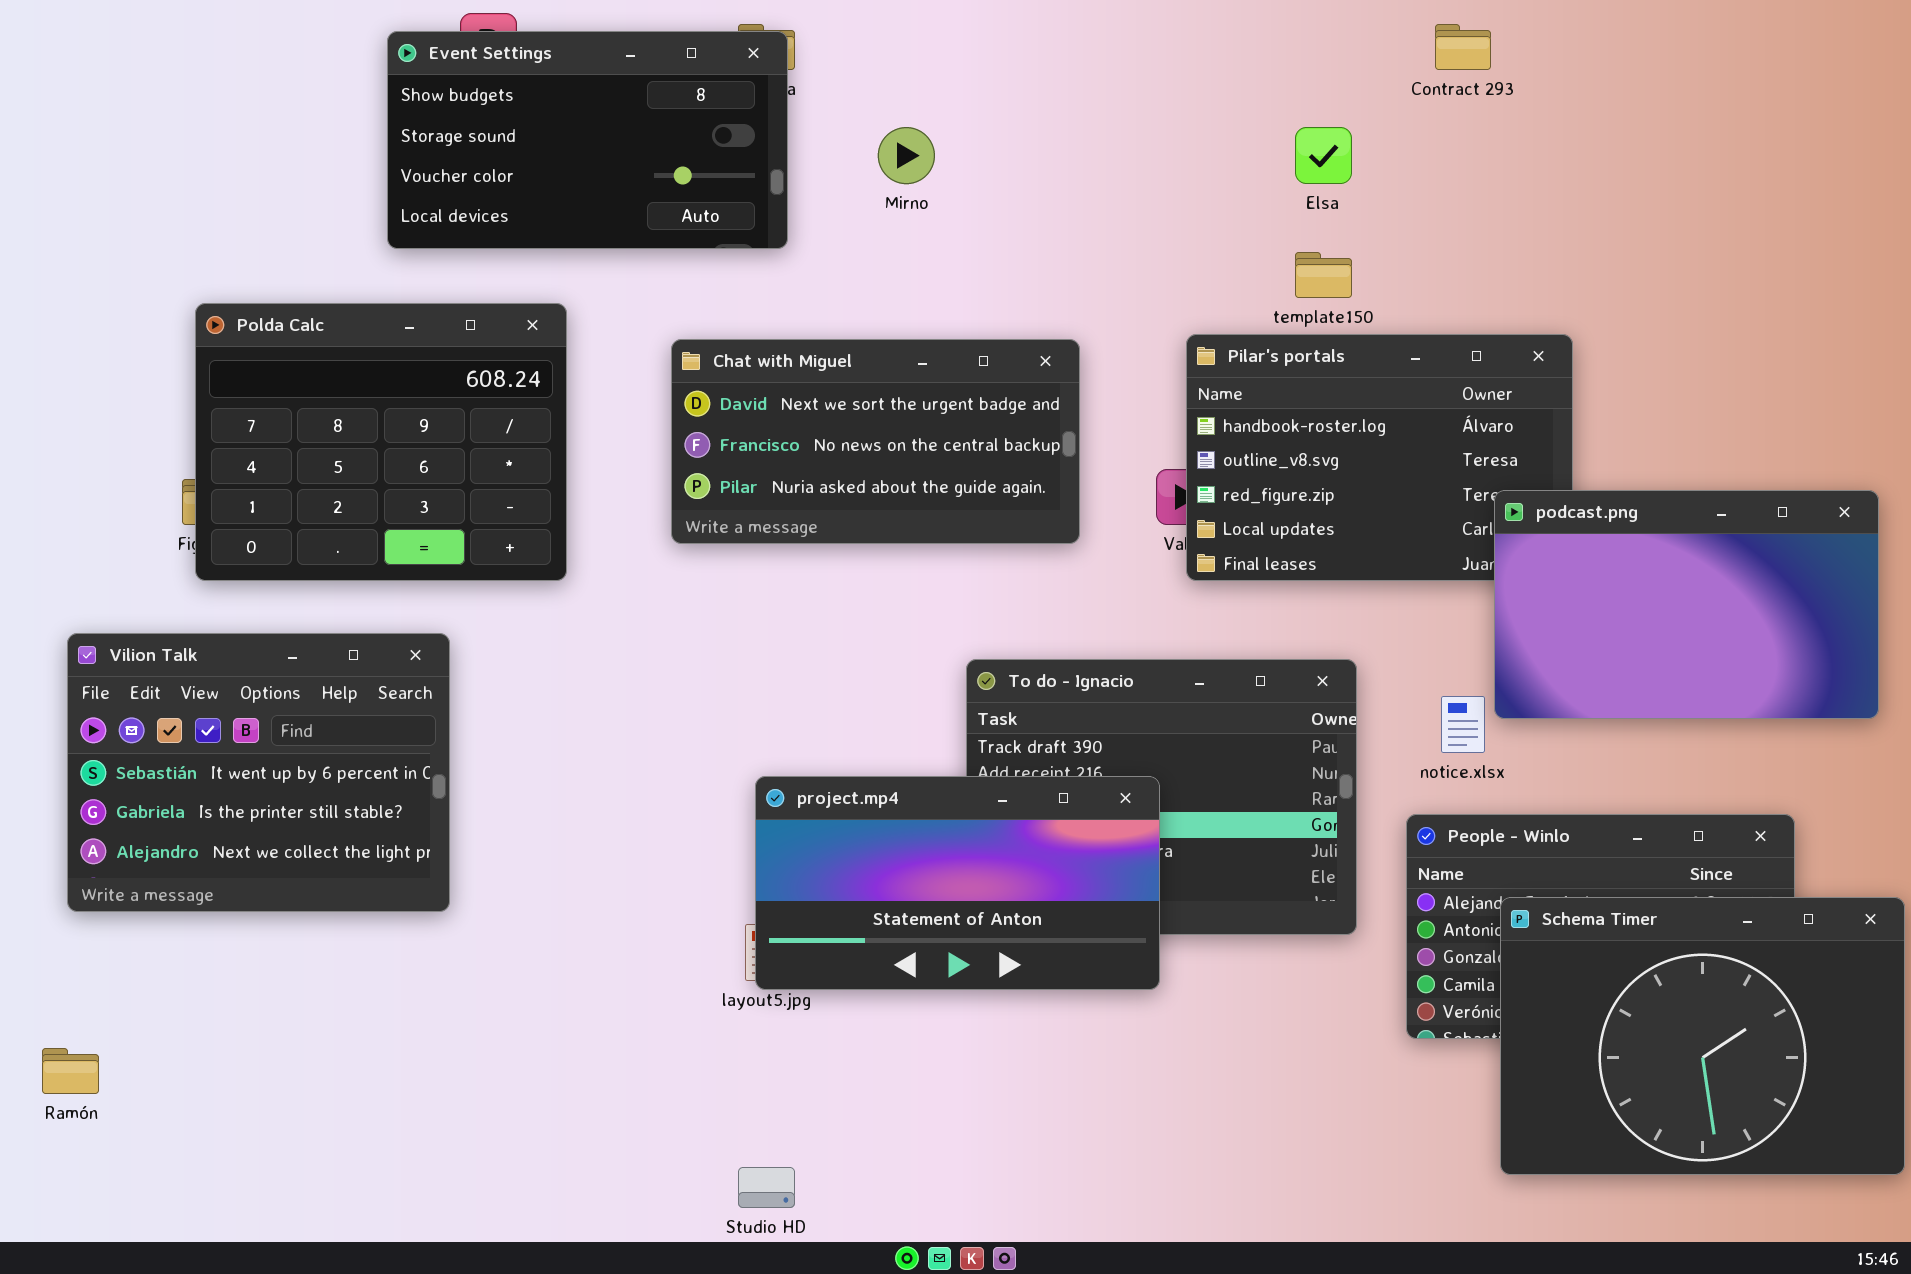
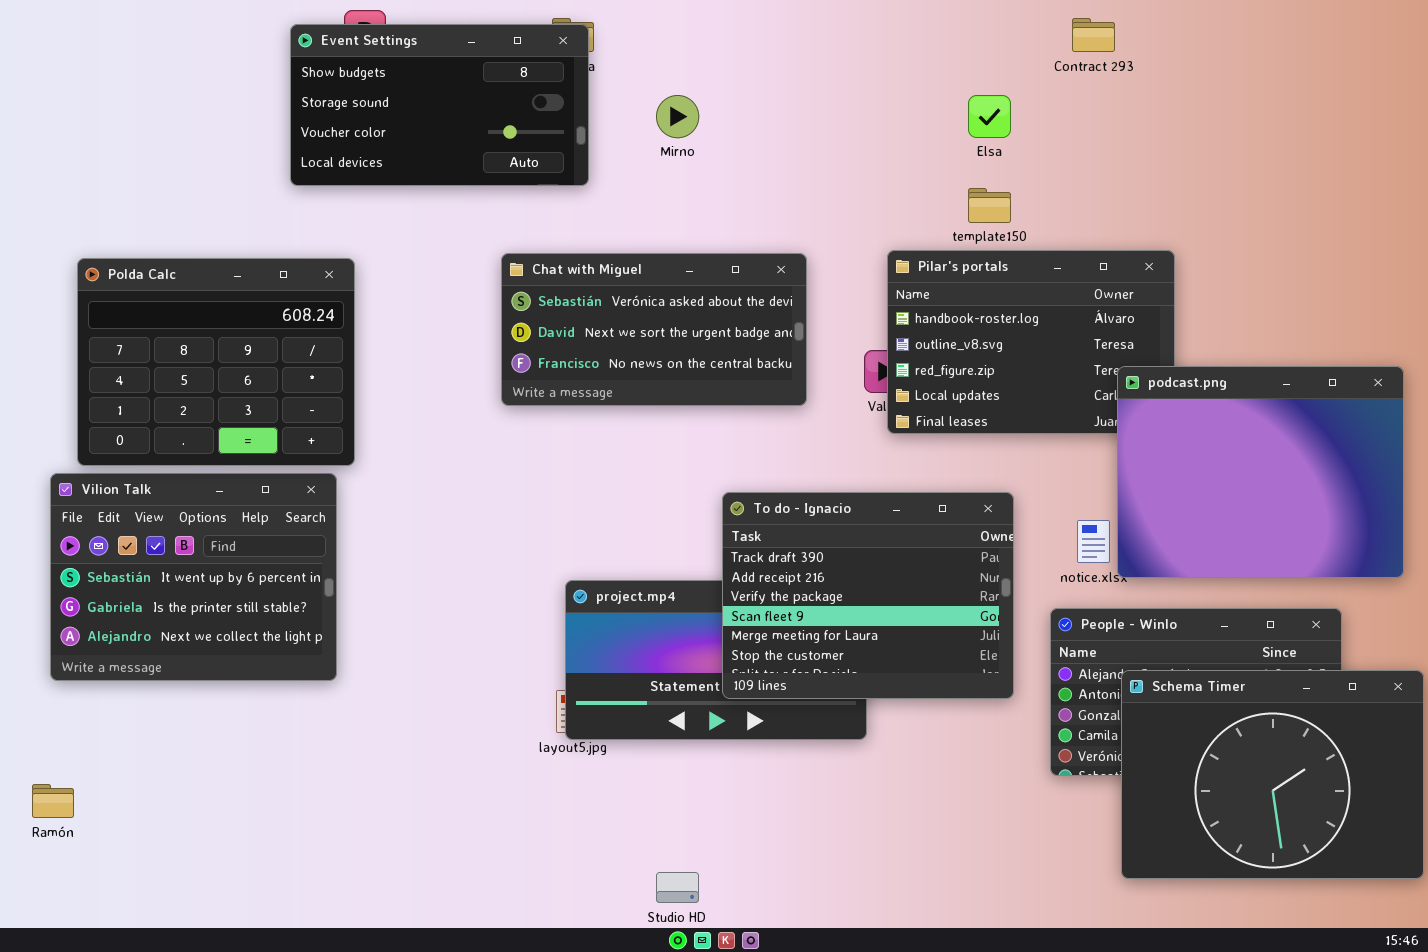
Polda Calc: [195,303,567,581] -> [77,258,355,466], moved
Chat with Miguel: [671,339,1080,544] -> [501,253,807,406], scrolled up 1 row
podcast.png: [1494,490,1879,719] -> [1117,366,1404,578], resized
To do - Ignacio: [966,659,1357,935] -> [722,492,1014,699], raised
Studio HD: [738,1167,795,1208] -> [656,872,699,903], moved

